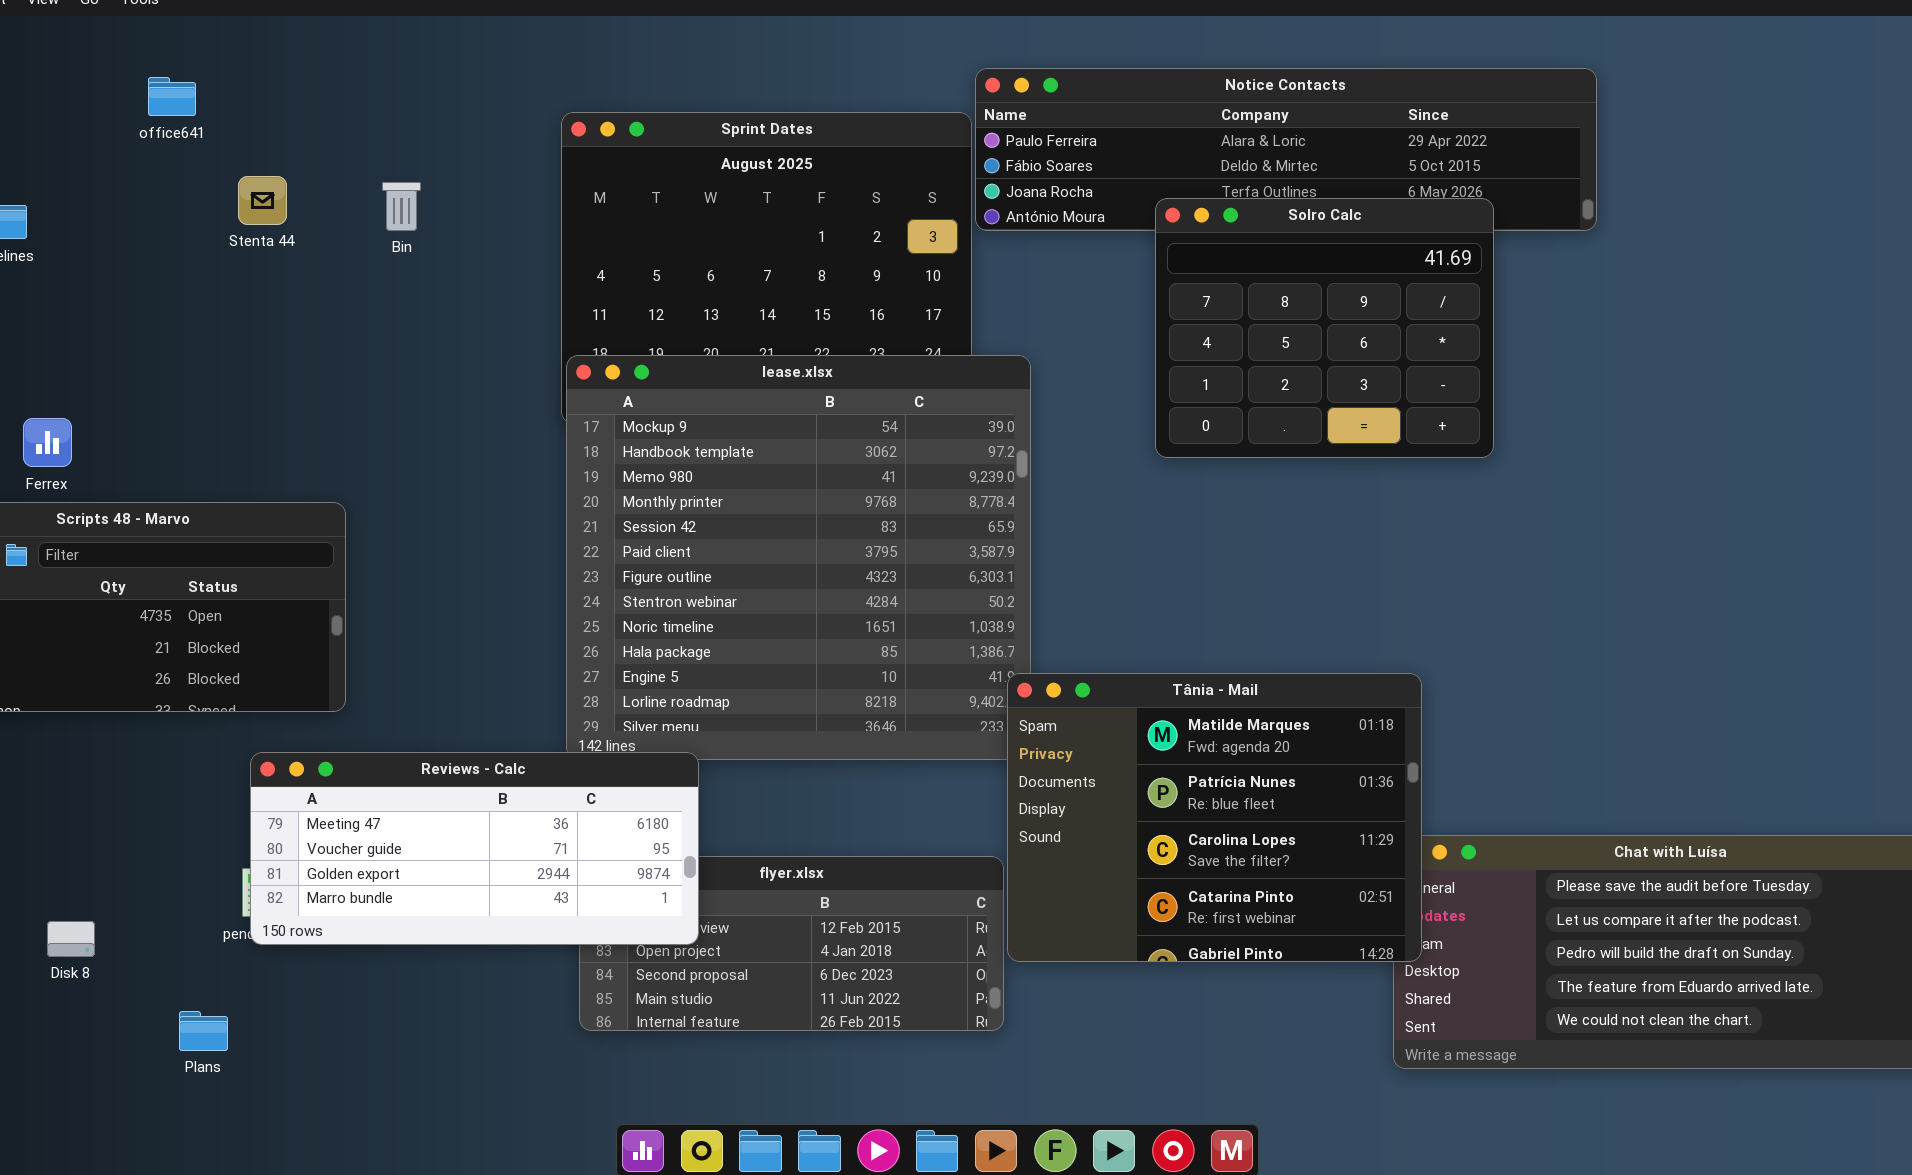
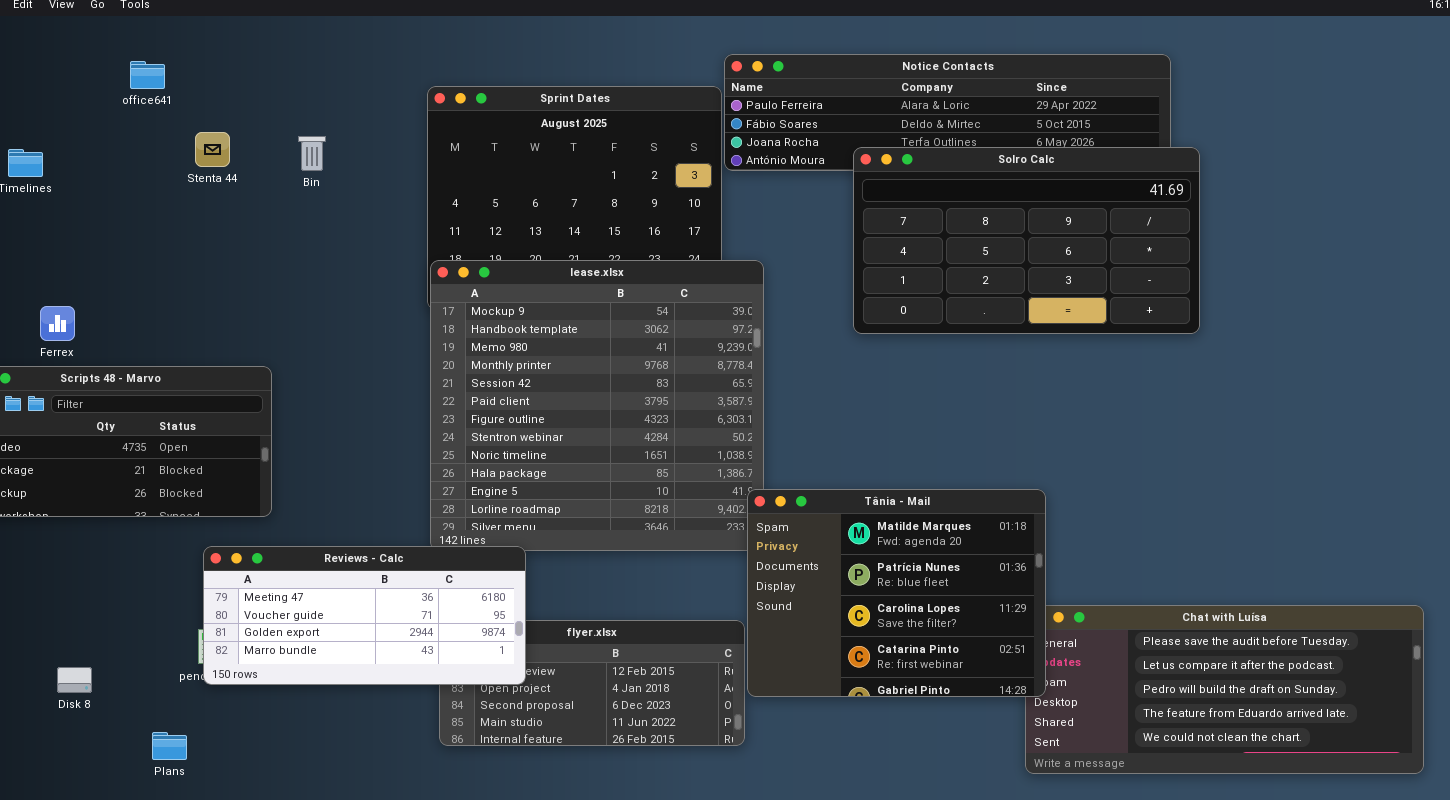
Solro Calc: [1155,198,1494,458] -> [853,147,1200,334], resized

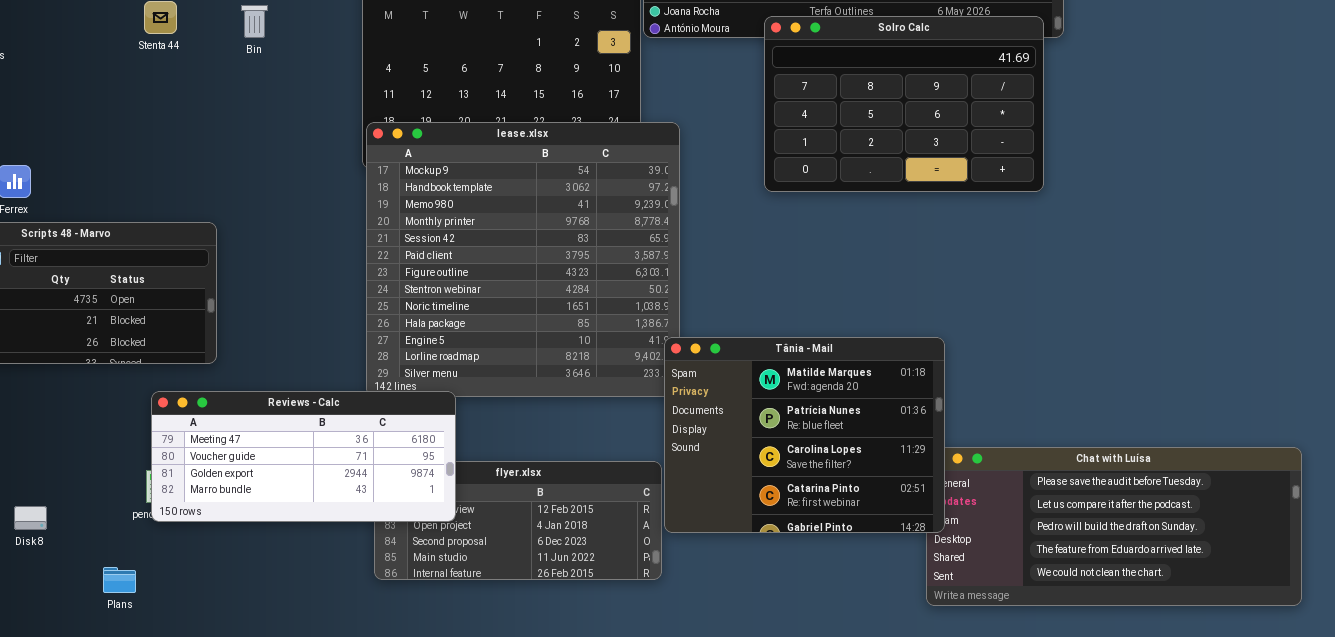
Solro Calc: [853,147,1200,334] -> [764,16,1044,192], resized

